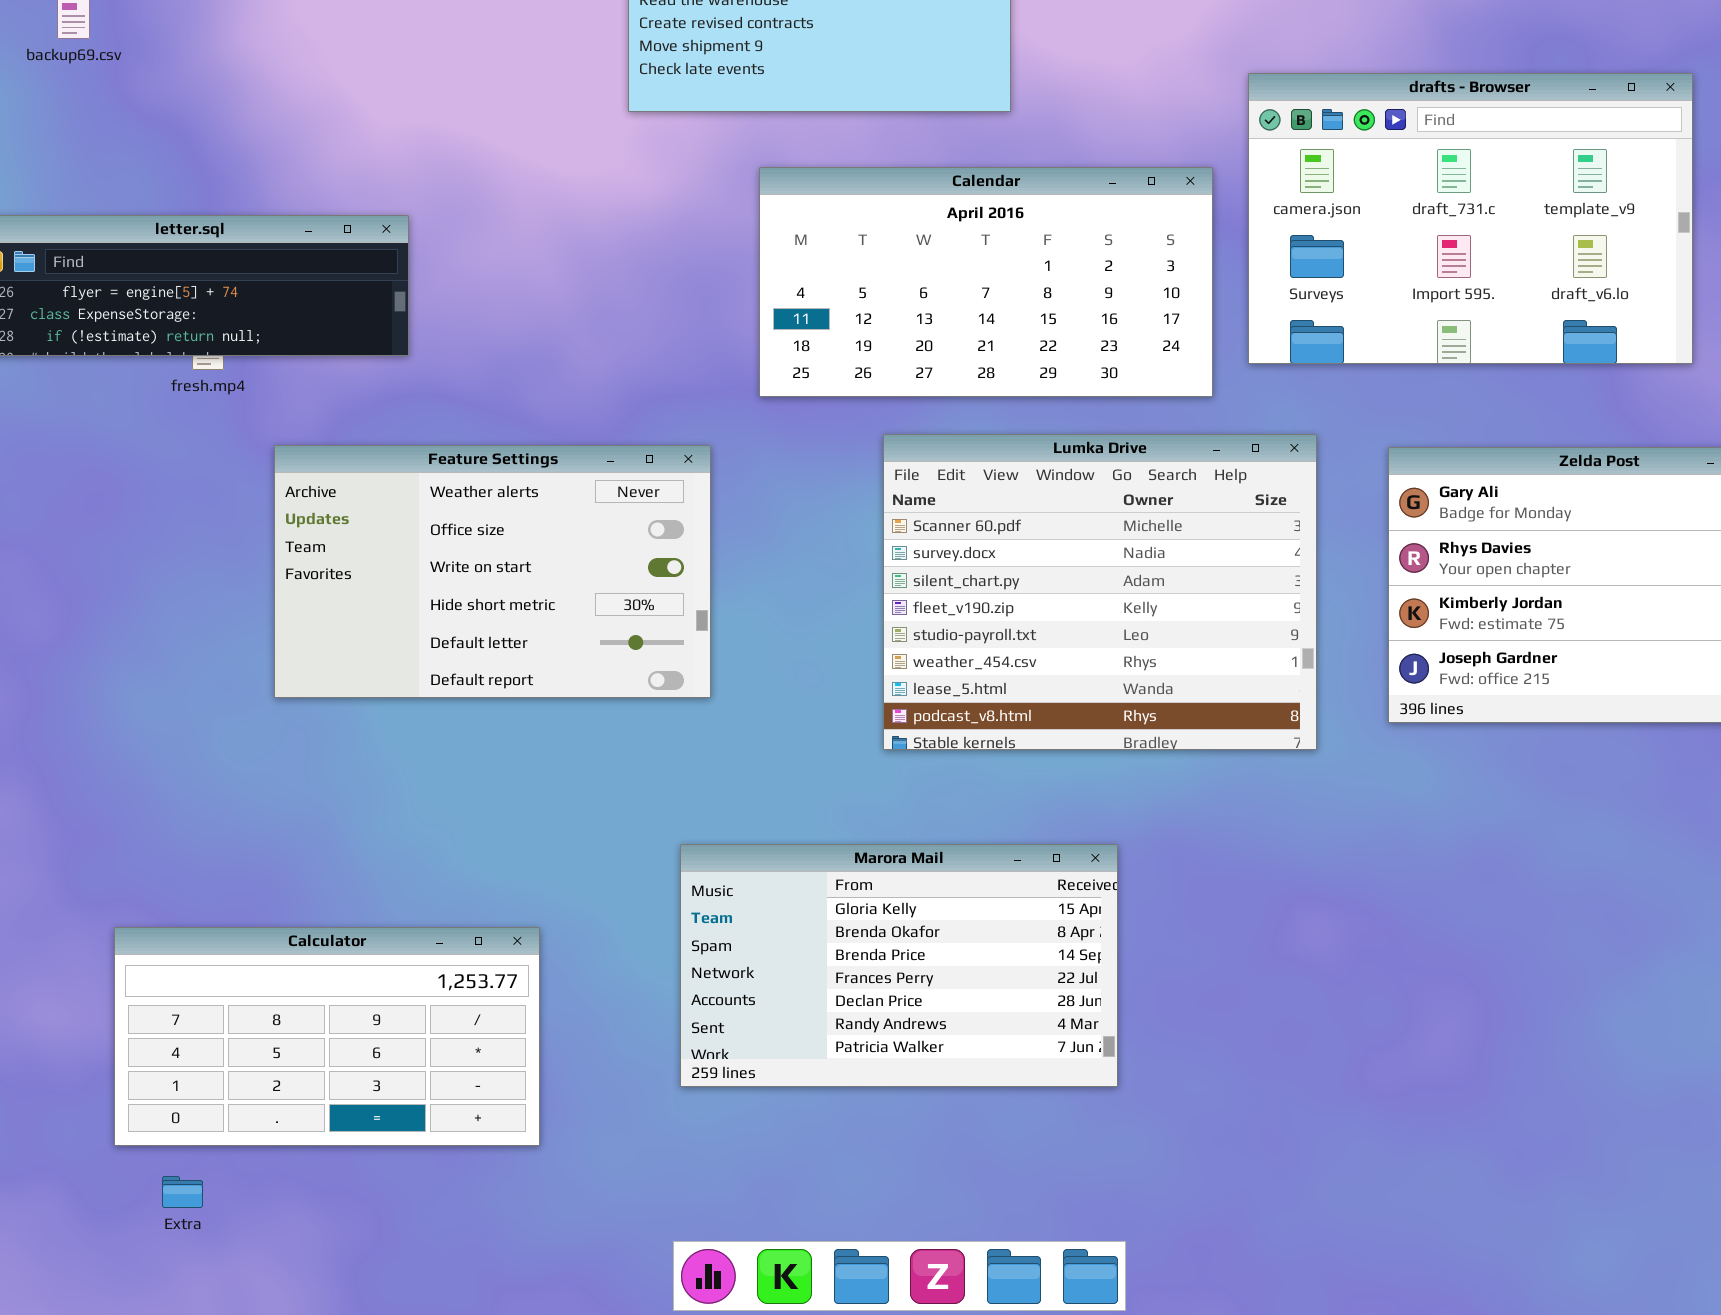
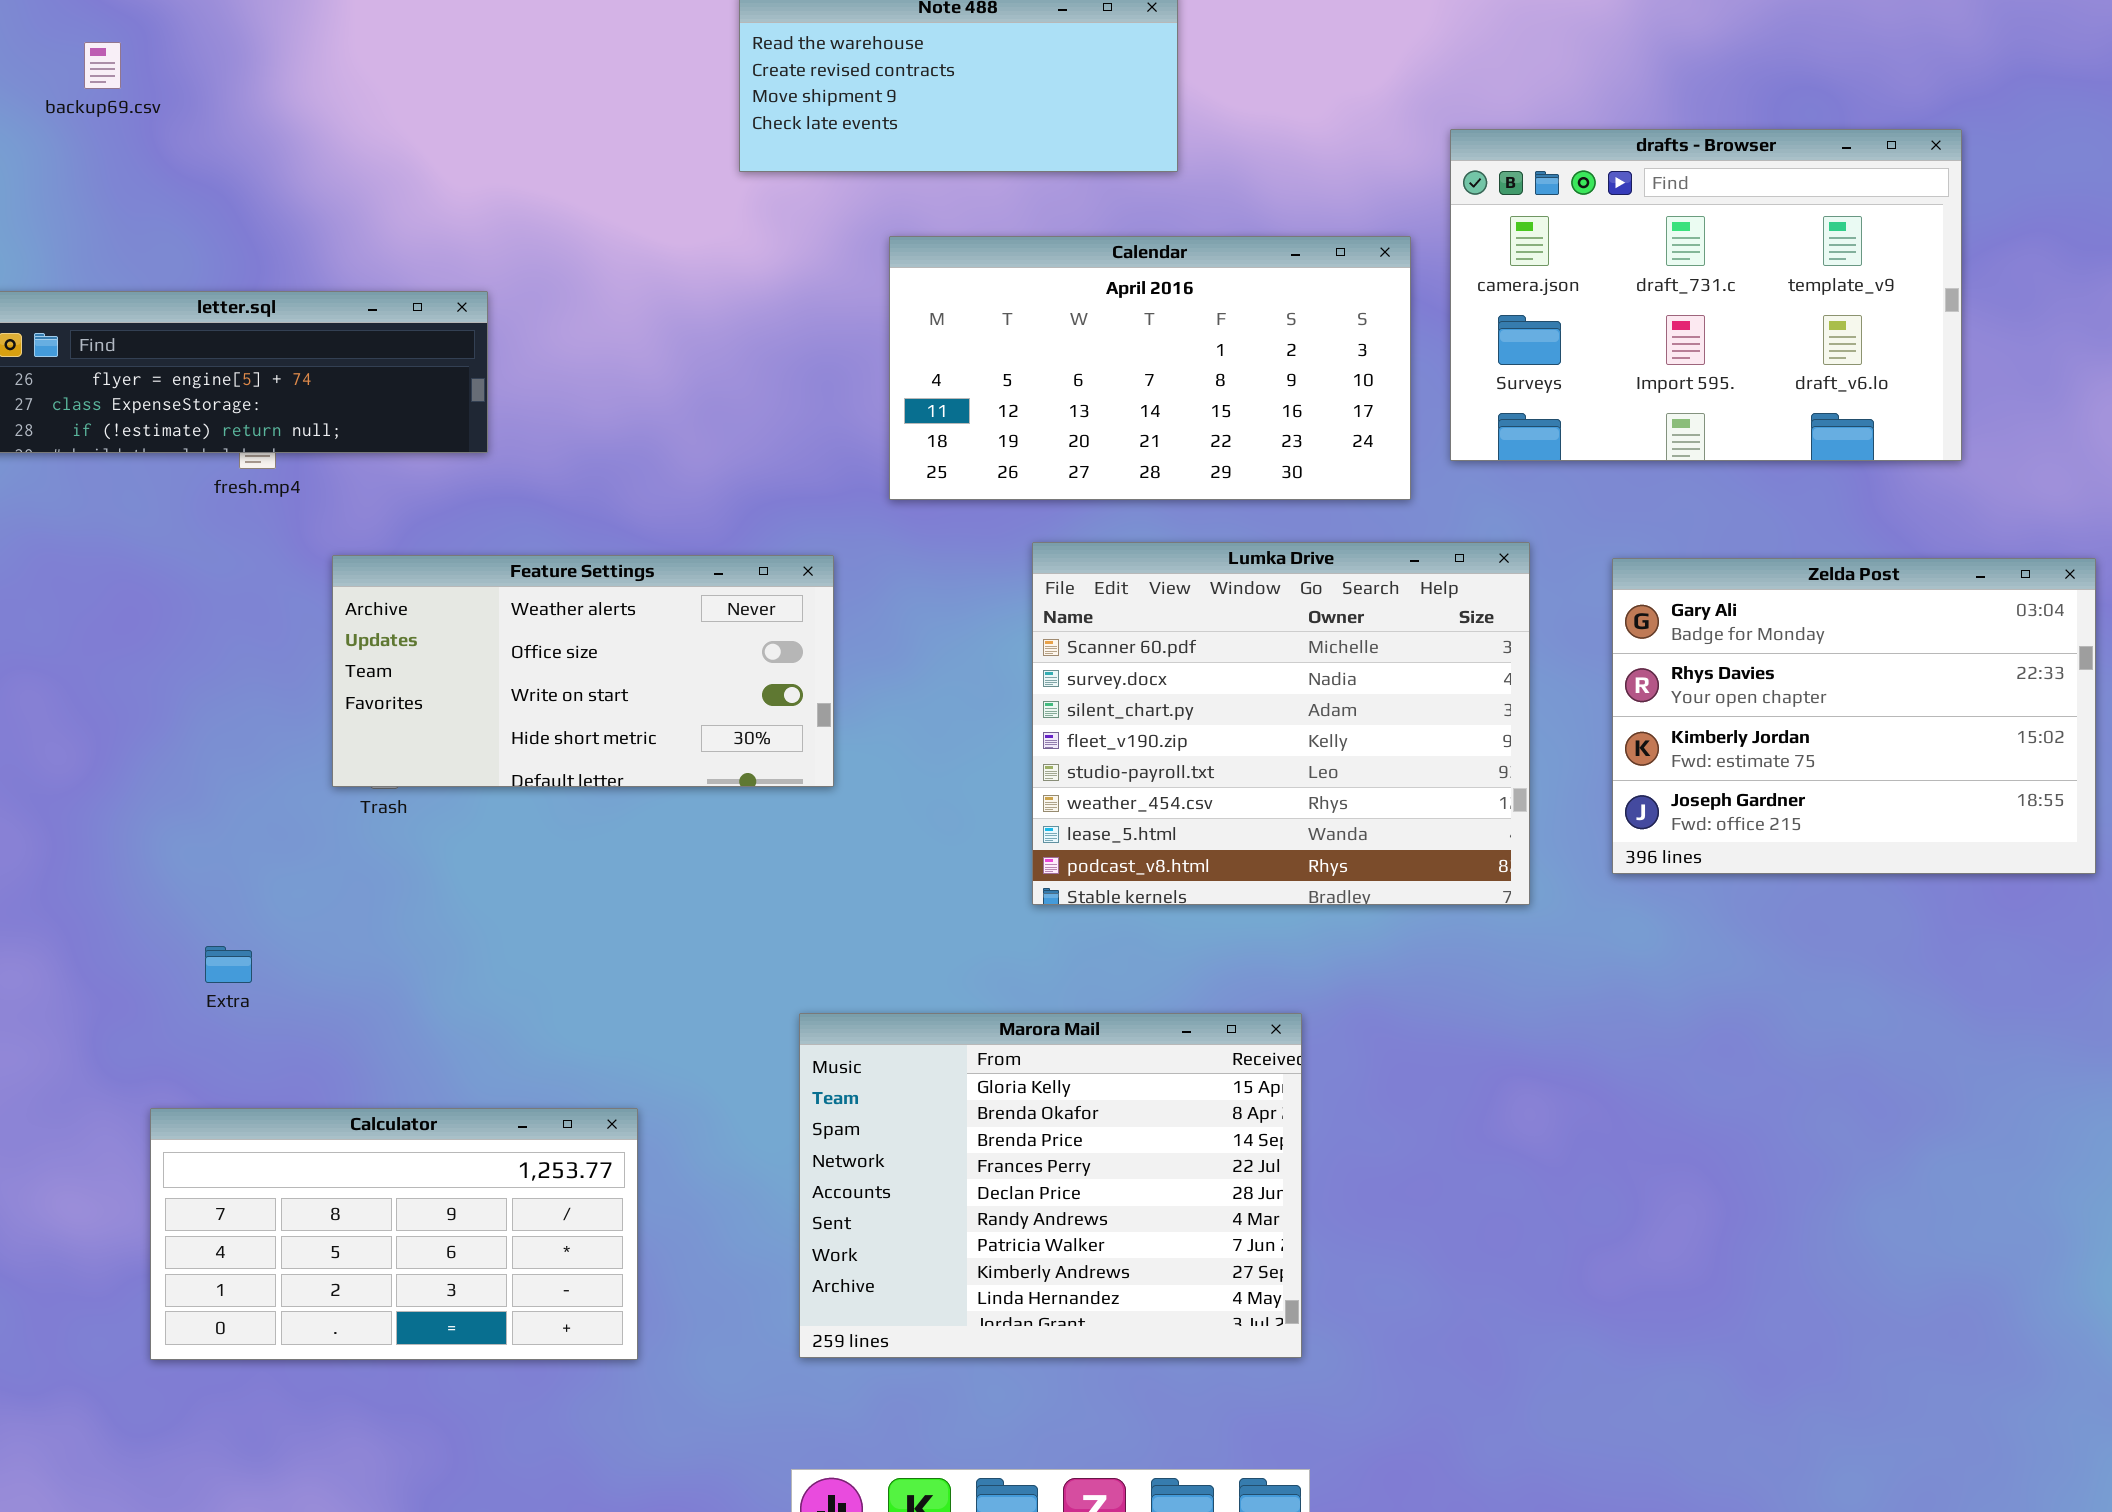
Feature Settings: [274,445,711,698] -> [332,555,834,787], resized
Marora Mail: [680,844,1118,1087] -> [799,1013,1302,1358], resized
Extra: [162,1176,203,1208] -> [205,946,252,983], moved

